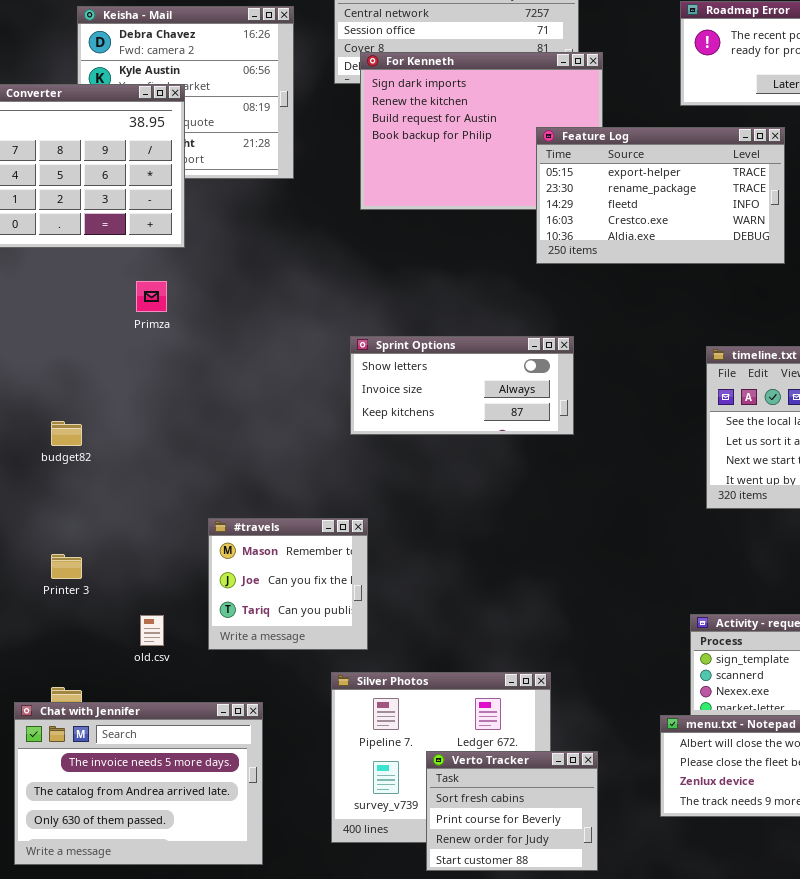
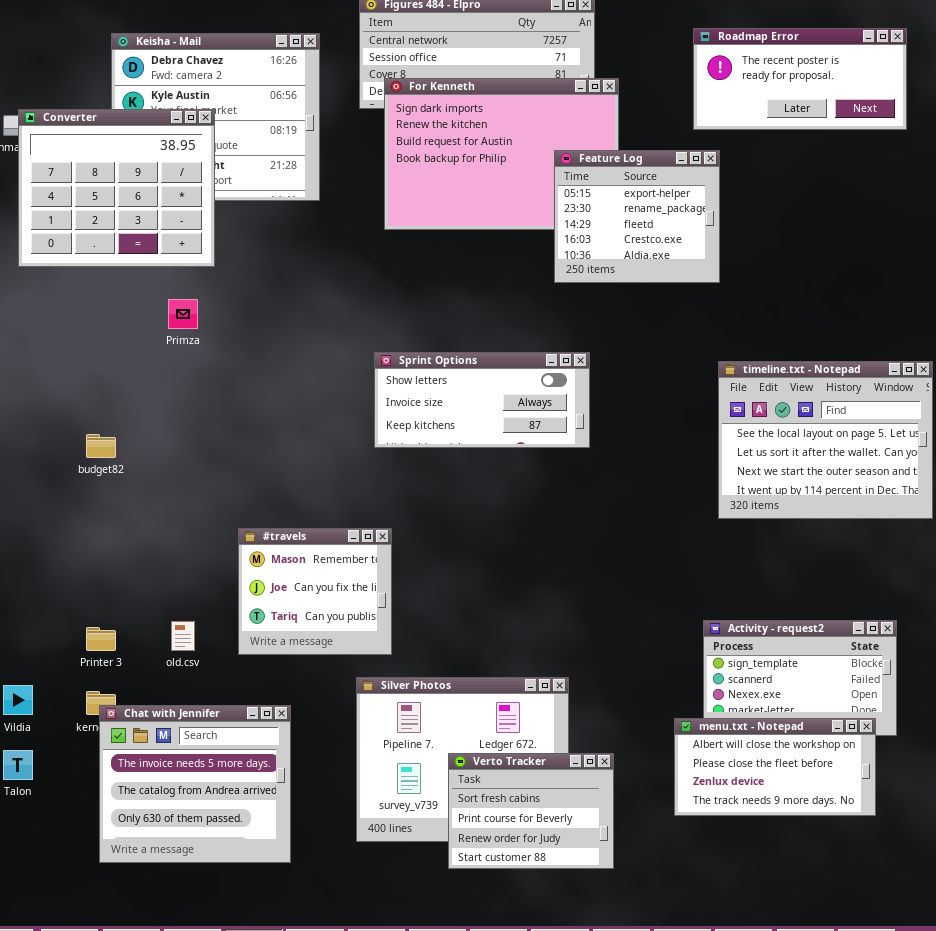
Feature Log: [536,127,785,264] -> [554,150,720,283], resized
Printer 3: [51,554,82,579] -> [86,627,116,651], moved
Chat with Jennifer: [14,702,263,865] -> [99,705,291,863], resized

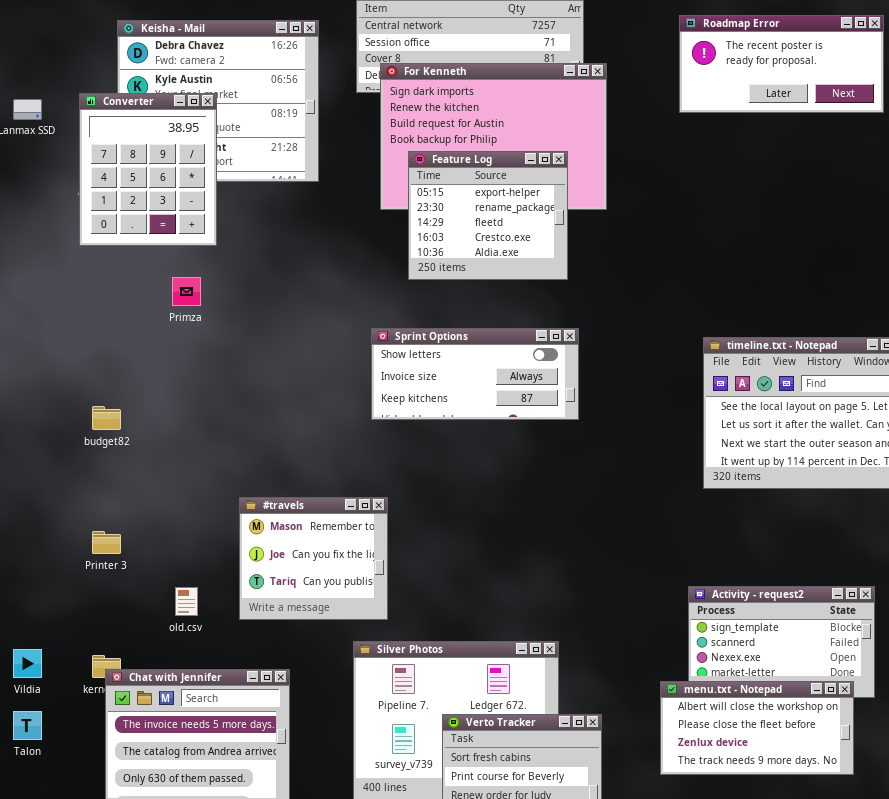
Converter: [18,109,215,267] -> [79,93,217,246], resized
Feature Log: [554,150,720,283] -> [408,151,568,280], moved
Printer 3: [86,627,116,651] -> [92,531,121,554], moved

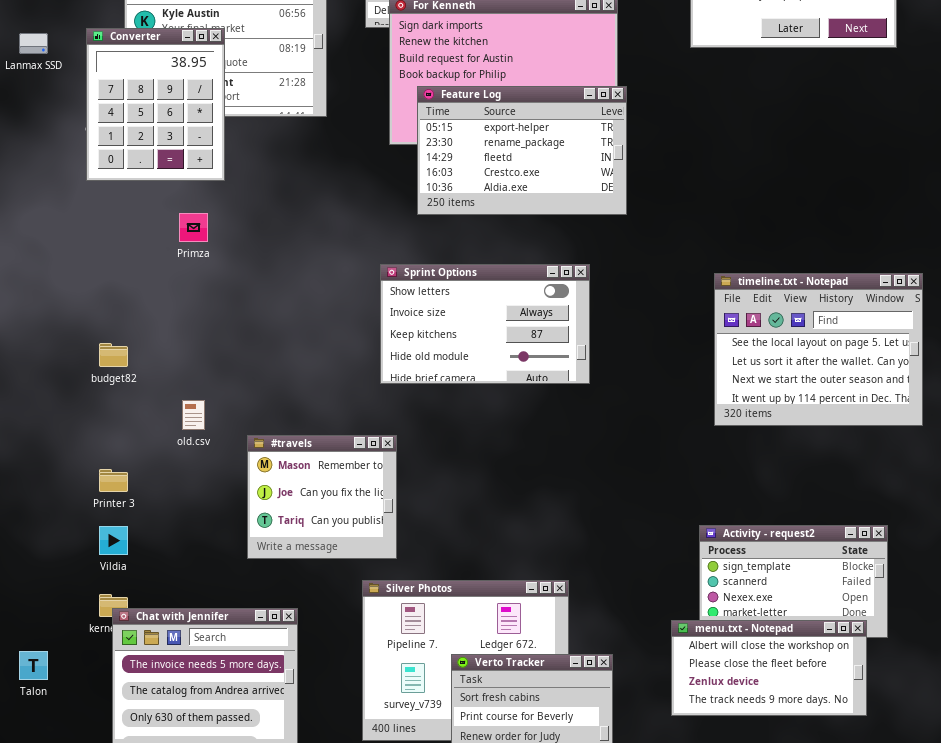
Feature Log: [408,151,568,280] -> [417,86,627,215], resized
Sprint Options: [371,328,579,420] -> [380,264,590,384], resized
old.csv: [175,587,198,616] -> [182,400,205,430], moved
Vildia: [13,649,42,678] -> [99,526,128,555], moved

